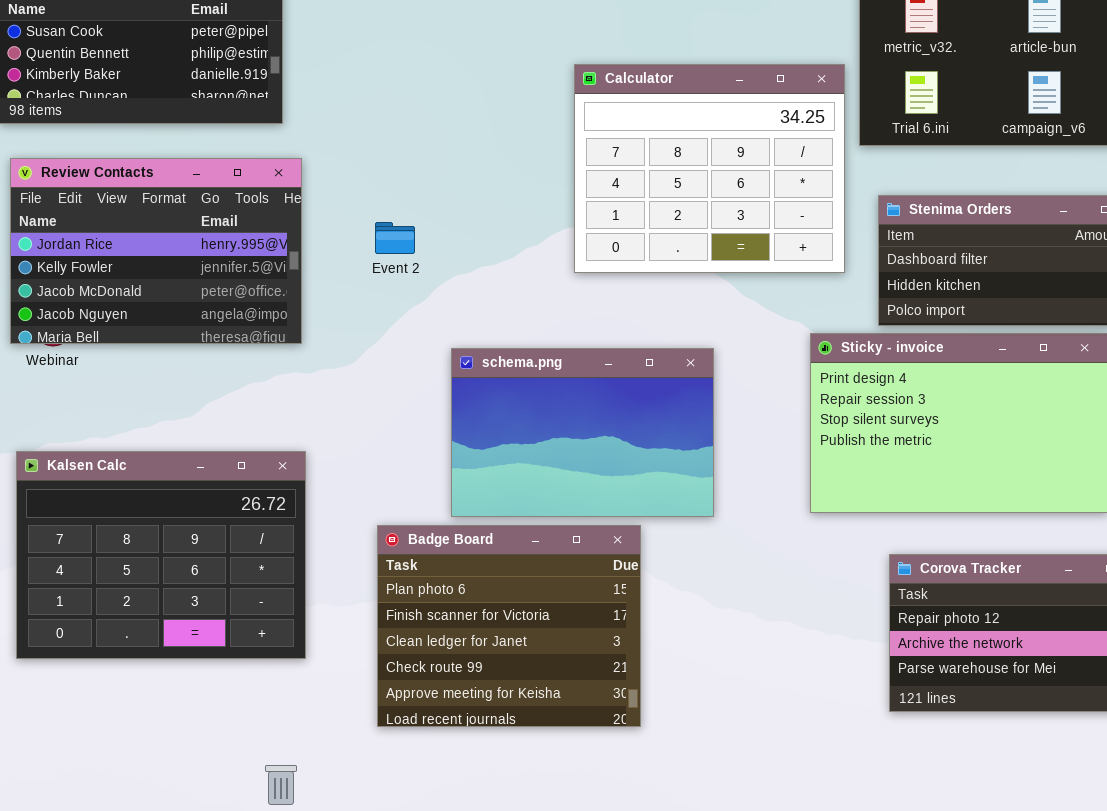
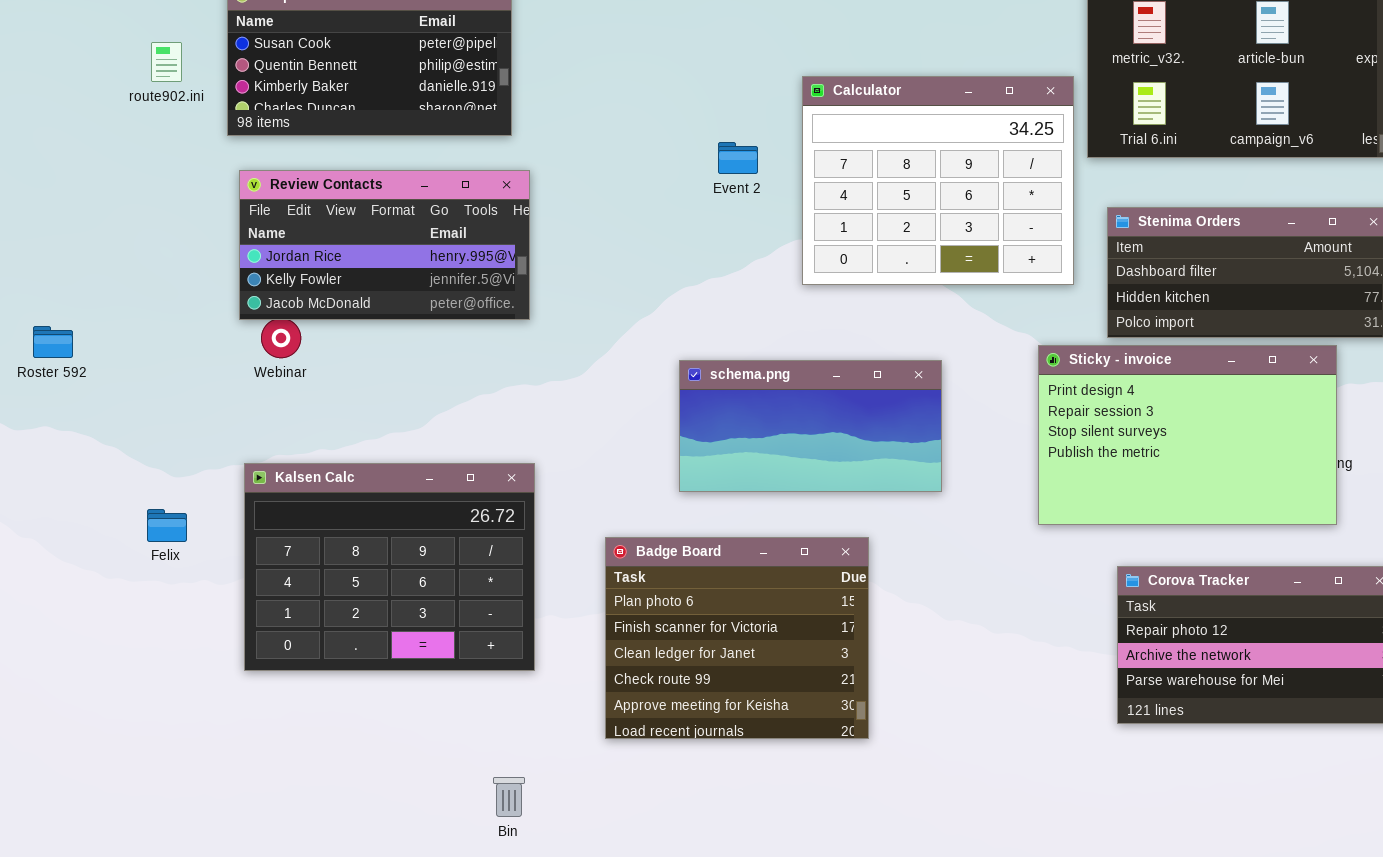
Review Contacts: [10,158,302,344] -> [239,170,530,320], resized
Event 2: [375,222,415,254] -> [718,142,758,174], moved
schema.png: [451,348,714,517] -> [679,360,942,492], resized

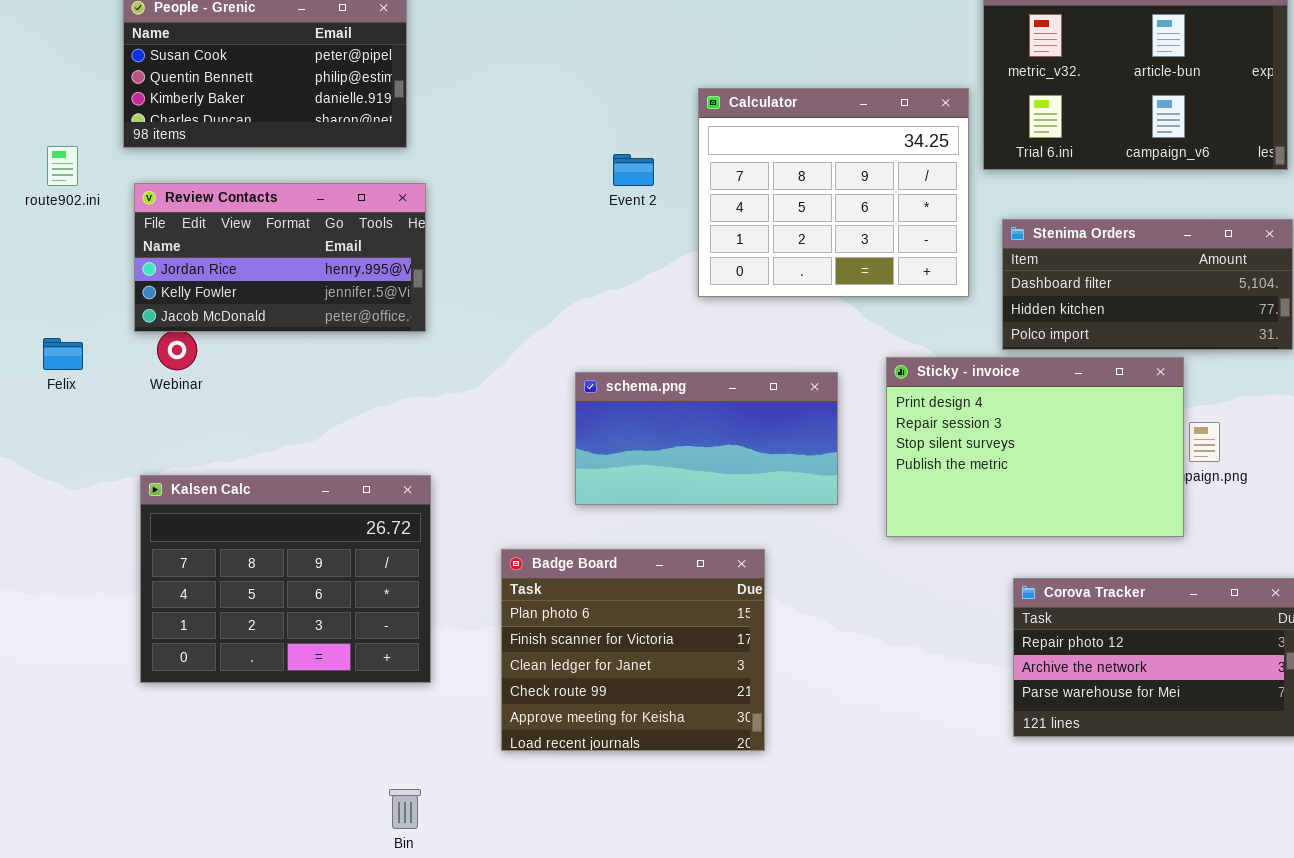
route902.ini: [151,42,182,82] -> [47,146,78,186], moved
Sticky - invoice: [1038,345,1337,525] -> [886,357,1184,537], moved
Felix: [147,509,187,542] -> [43,338,83,370], moved

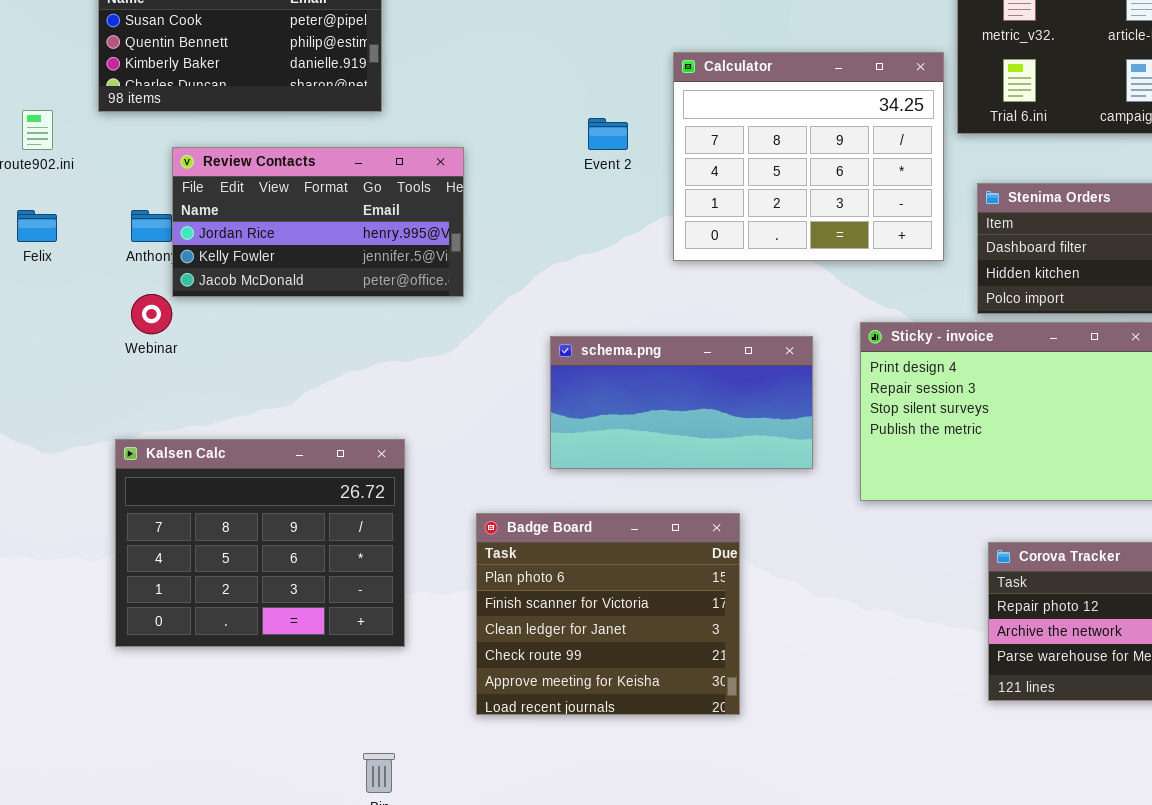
Review Contacts: [134,183,426,332] -> [172,147,464,297], moved
Felix: [43,338,83,370] -> [17,210,57,242], moved

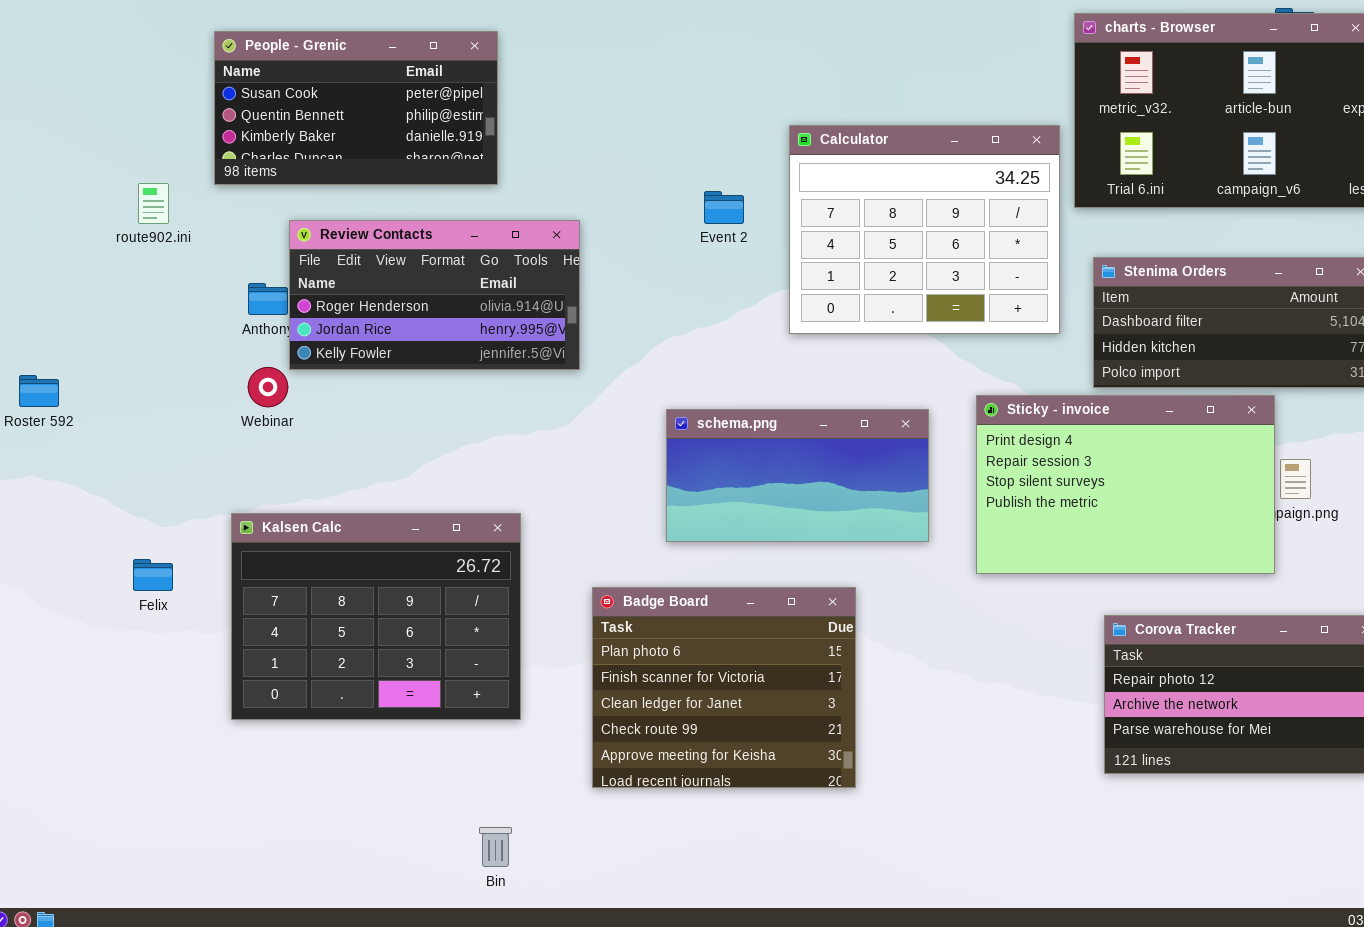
Review Contacts: [172,147,464,297] -> [289,220,580,370], scrolled up 1 row
Felix: [17,210,57,242] -> [133,559,173,591], moved

